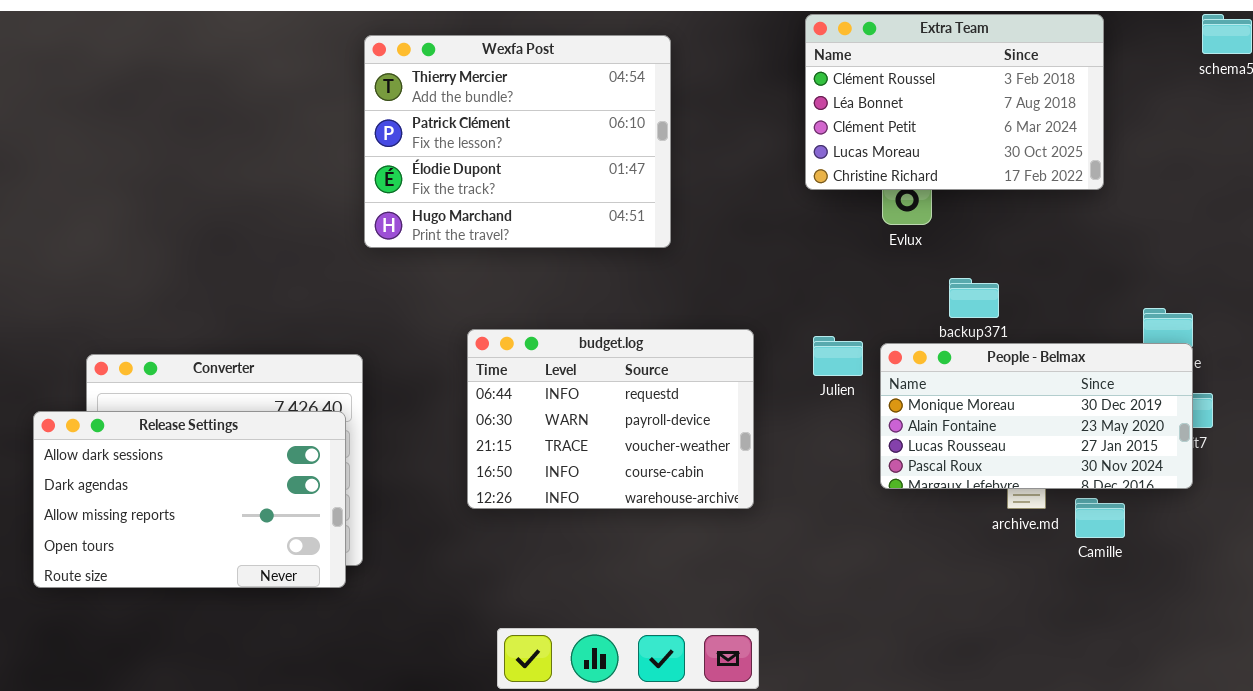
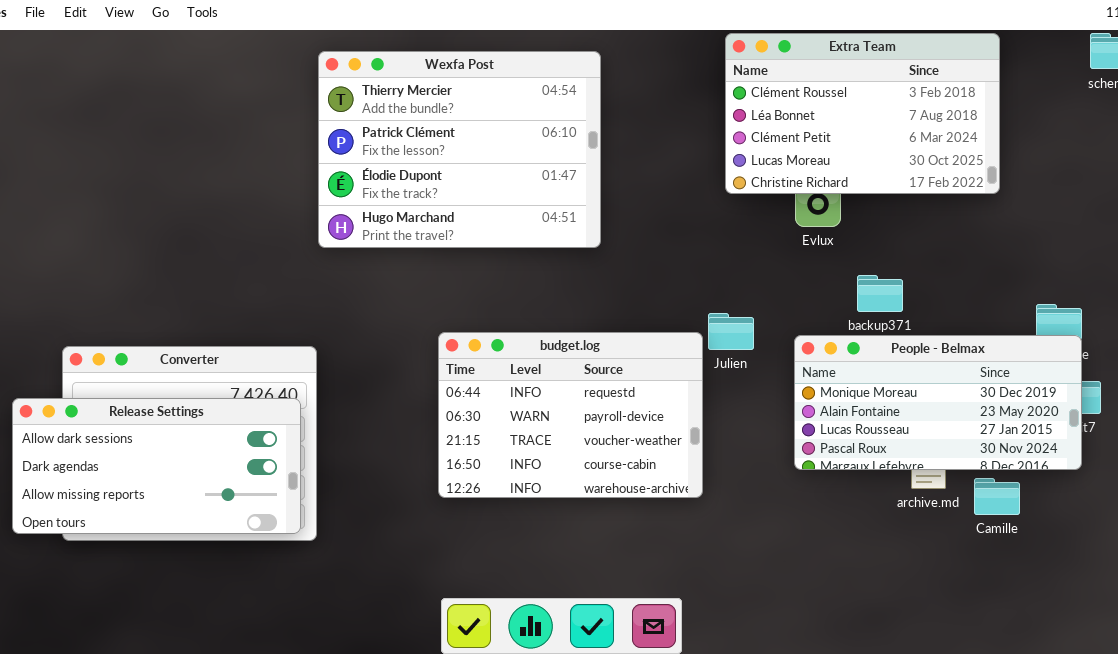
budget.log: [467,329,754,509] -> [438,332,703,498], moved
Julien: [813,336,863,376] -> [708,313,754,350], moved
Release Settings: [33,411,346,588] -> [12,398,301,534], resized

